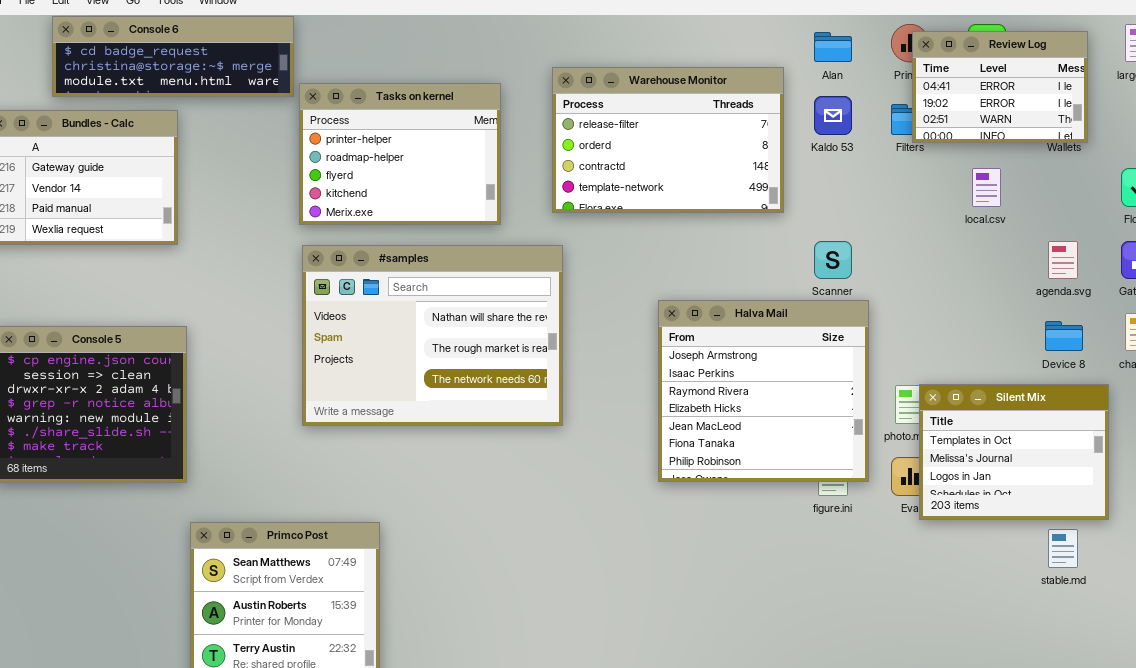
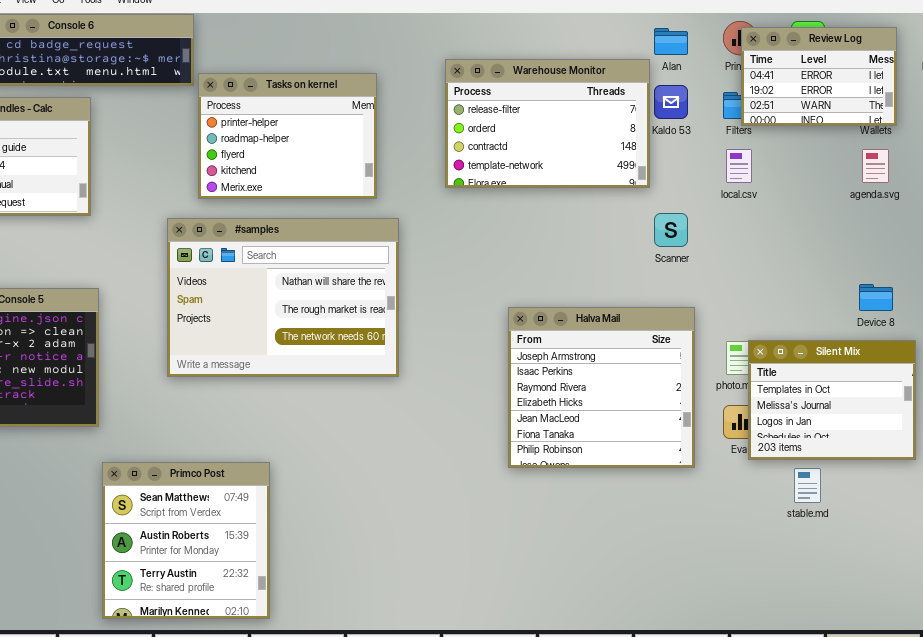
Warehouse Monitor: [552,67,784,213] -> [445,59,650,188], moved
local.csv: [972,168,1001,207] -> [726,149,752,183], moved
agenda.svg: [1048,241,1078,279] -> [862,149,889,183], moved
#samples: [302,245,563,426] -> [167,218,399,377], moved
Halva Mail: [658,300,869,482] -> [508,307,695,468], moved
stable.md: [1048,529,1078,568] -> [794,468,821,503], moved

